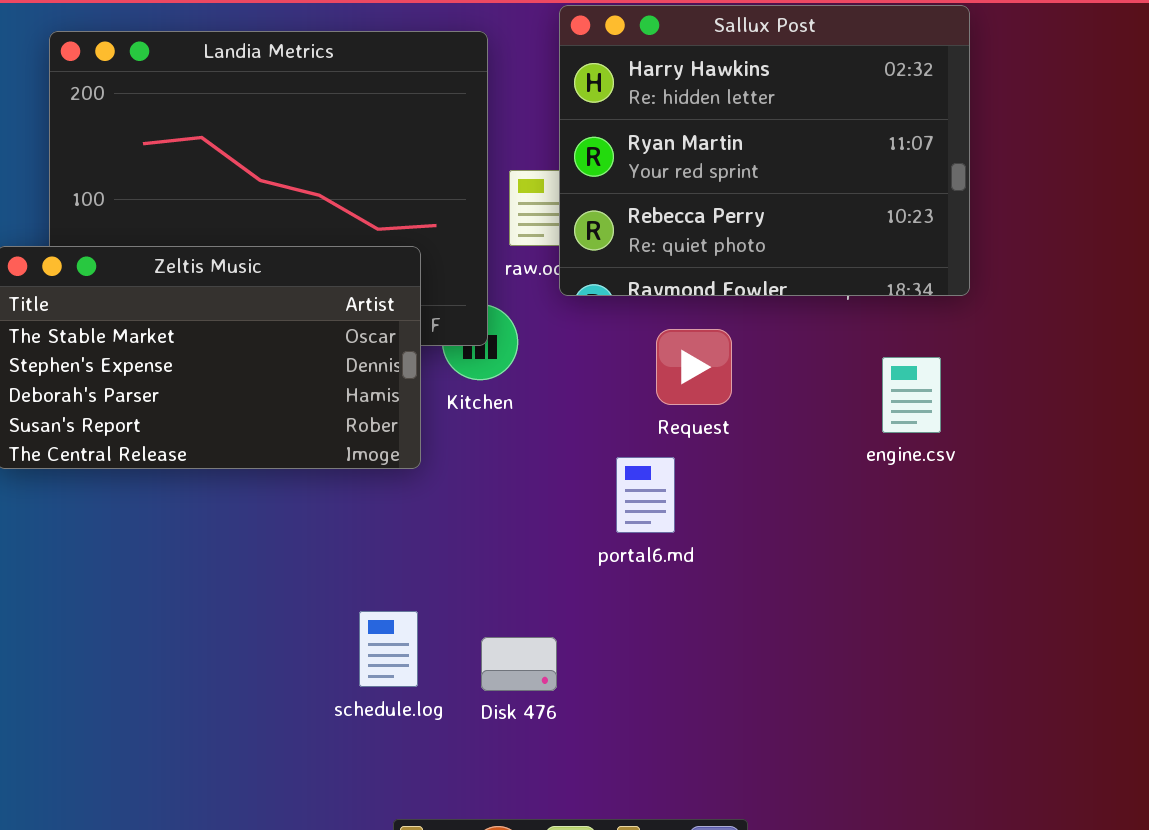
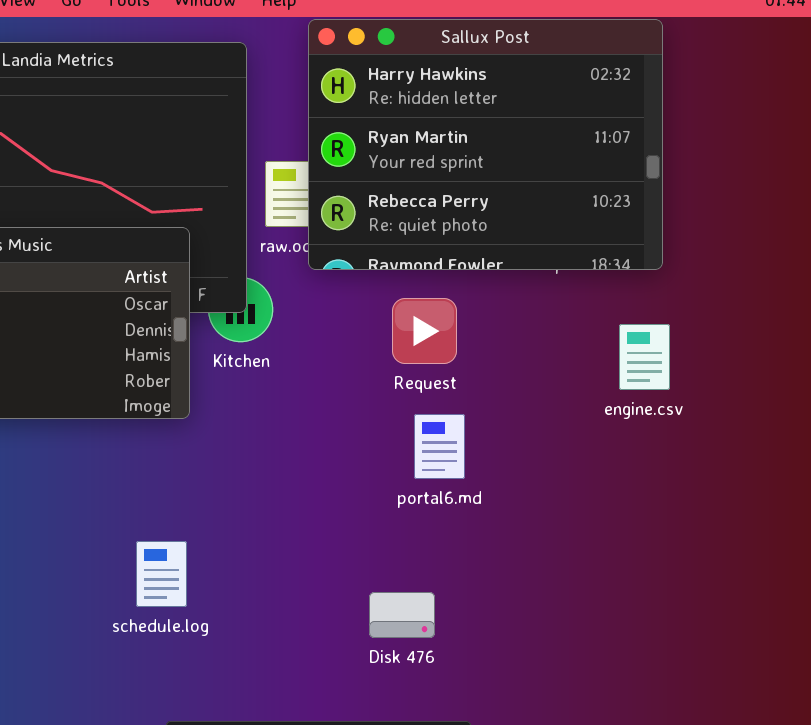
engine.csv: [882,357,941,433] -> [619,324,670,390], moved
portal6.md: [616,457,675,533] -> [414,414,465,479], moved
Disk 476: [481,637,557,691] -> [369,592,435,638], moved

